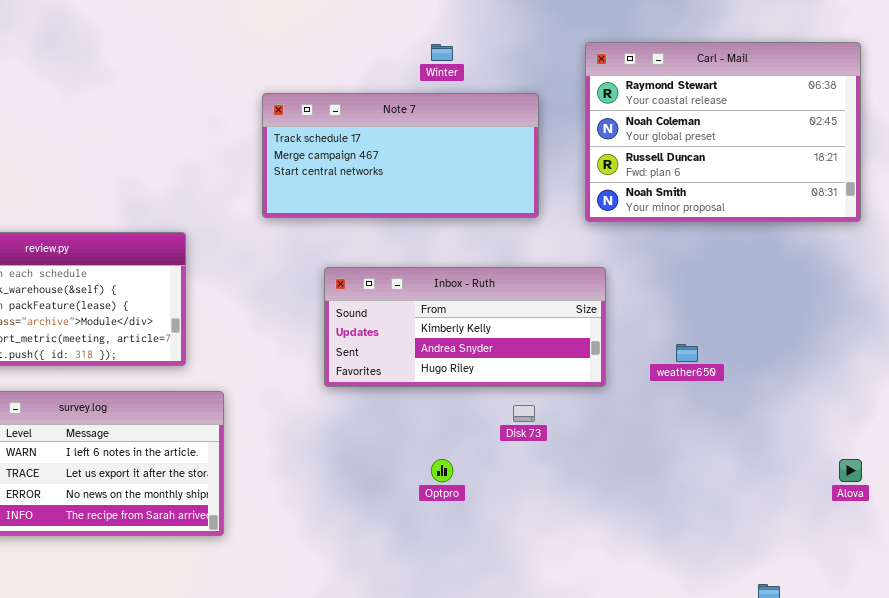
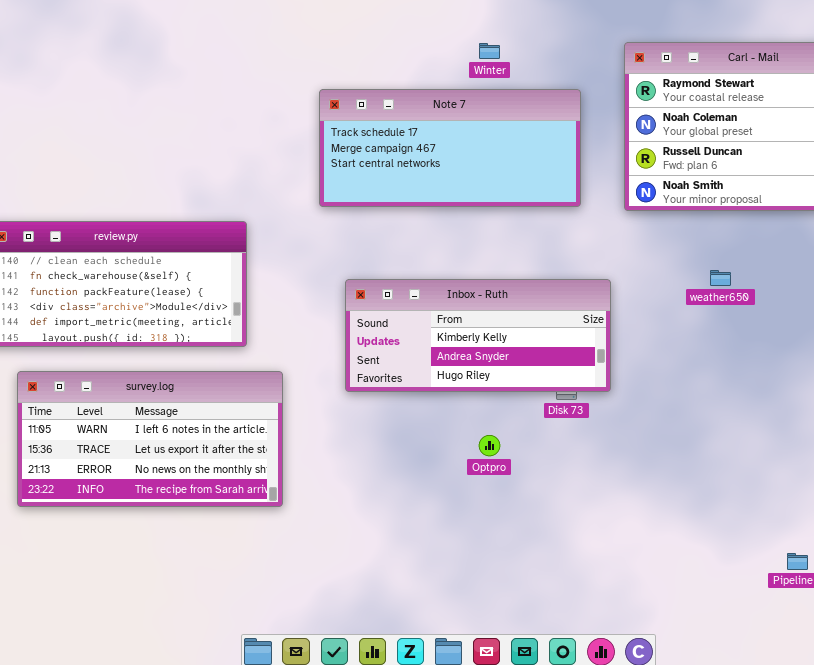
Inbox - Ruth: [324,267,606,387] -> [345,279,611,392], moved
weather650: [676,344,698,362] -> [710,270,731,286], moved

